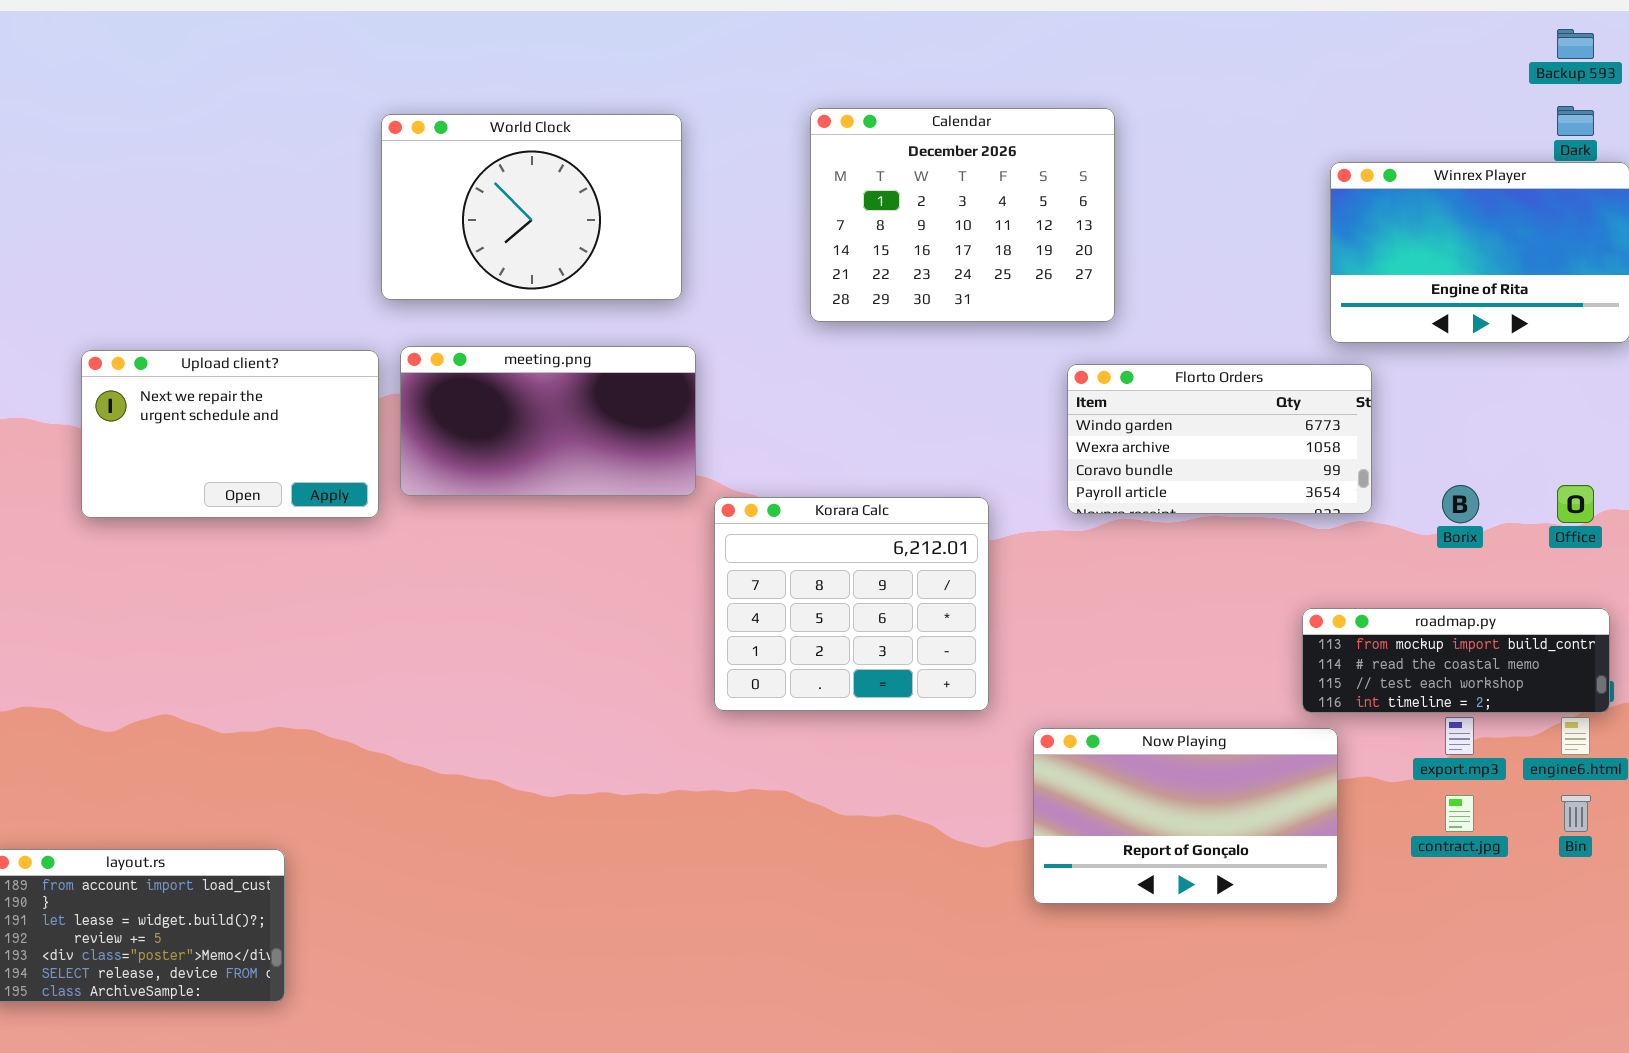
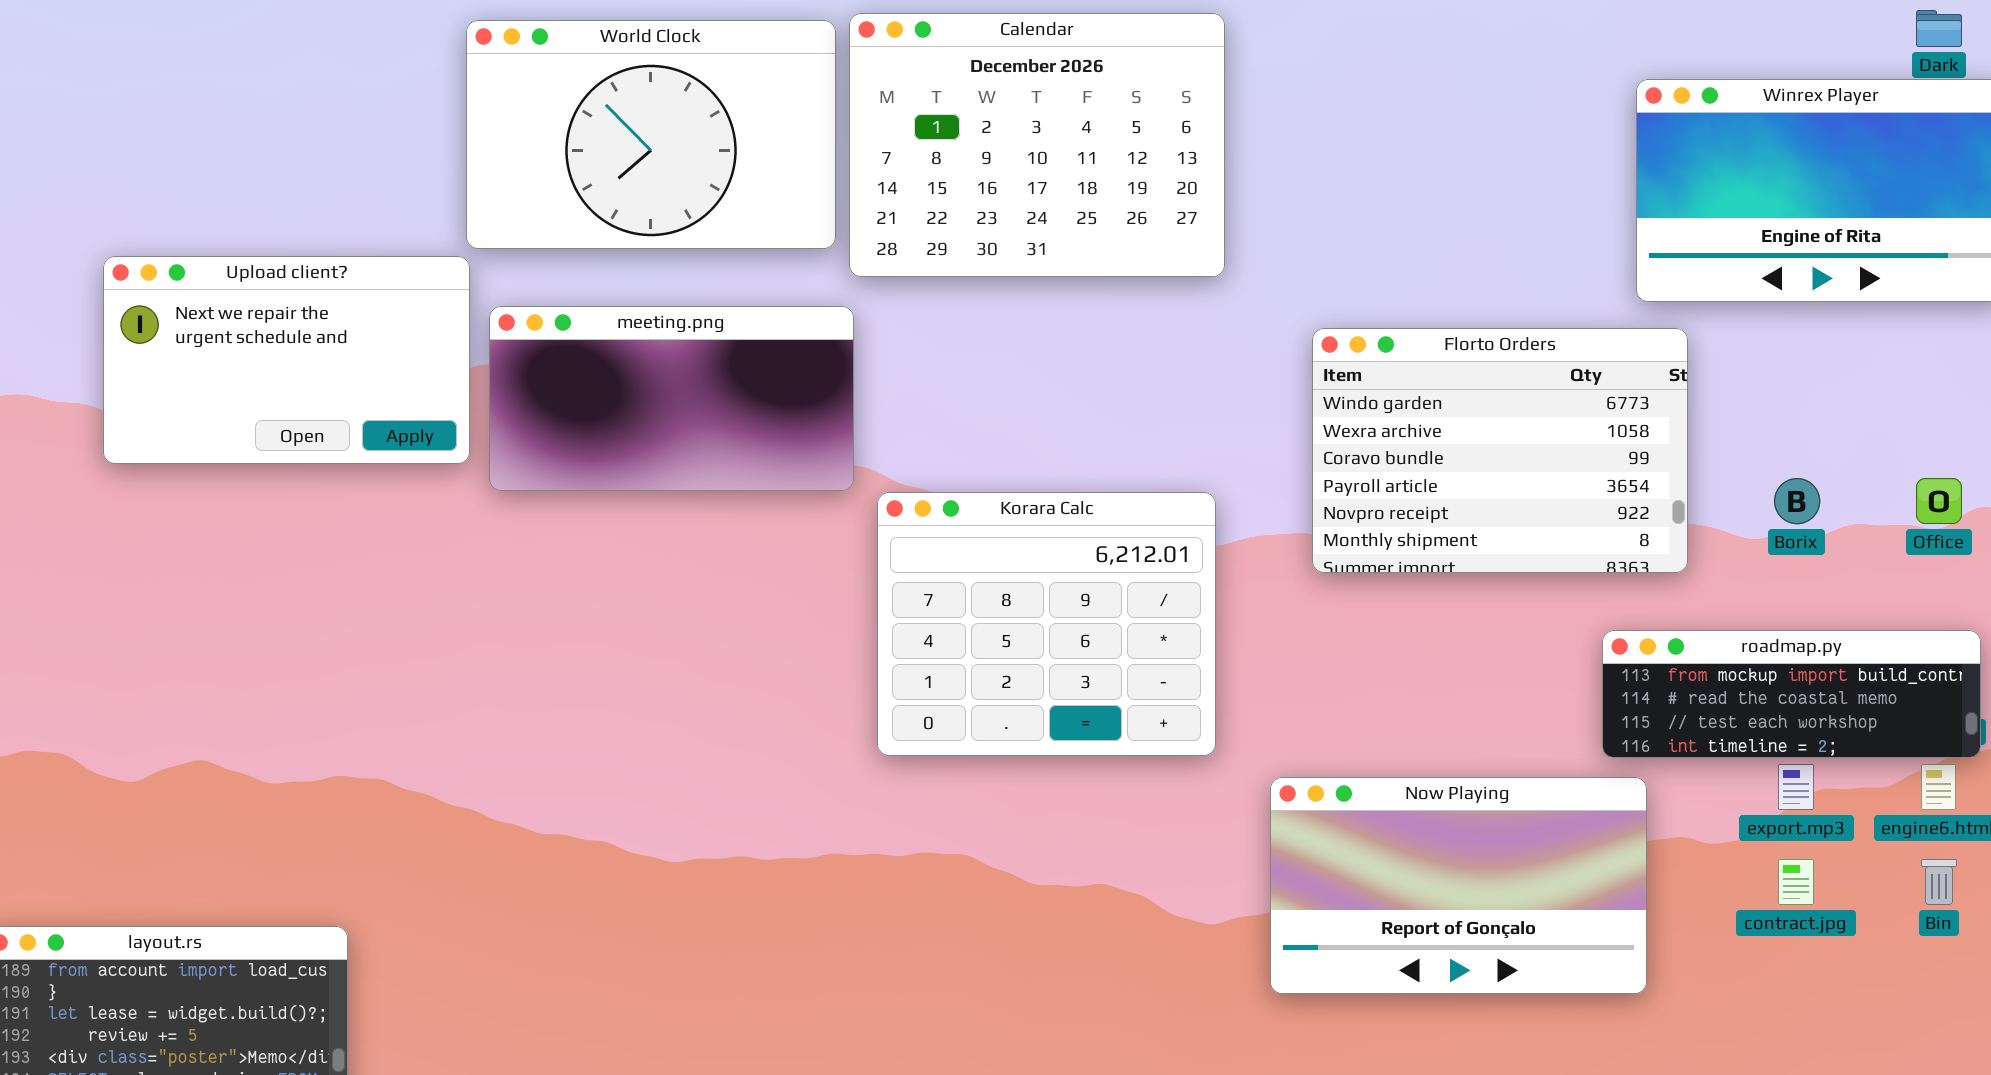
Calendar: [810,108,1115,322] -> [849,13,1225,277], moved
Upload client?: [81,350,379,518] -> [103,256,470,464], moved
Florto Orders: [1067,364,1372,514] -> [1312,328,1688,573], resized

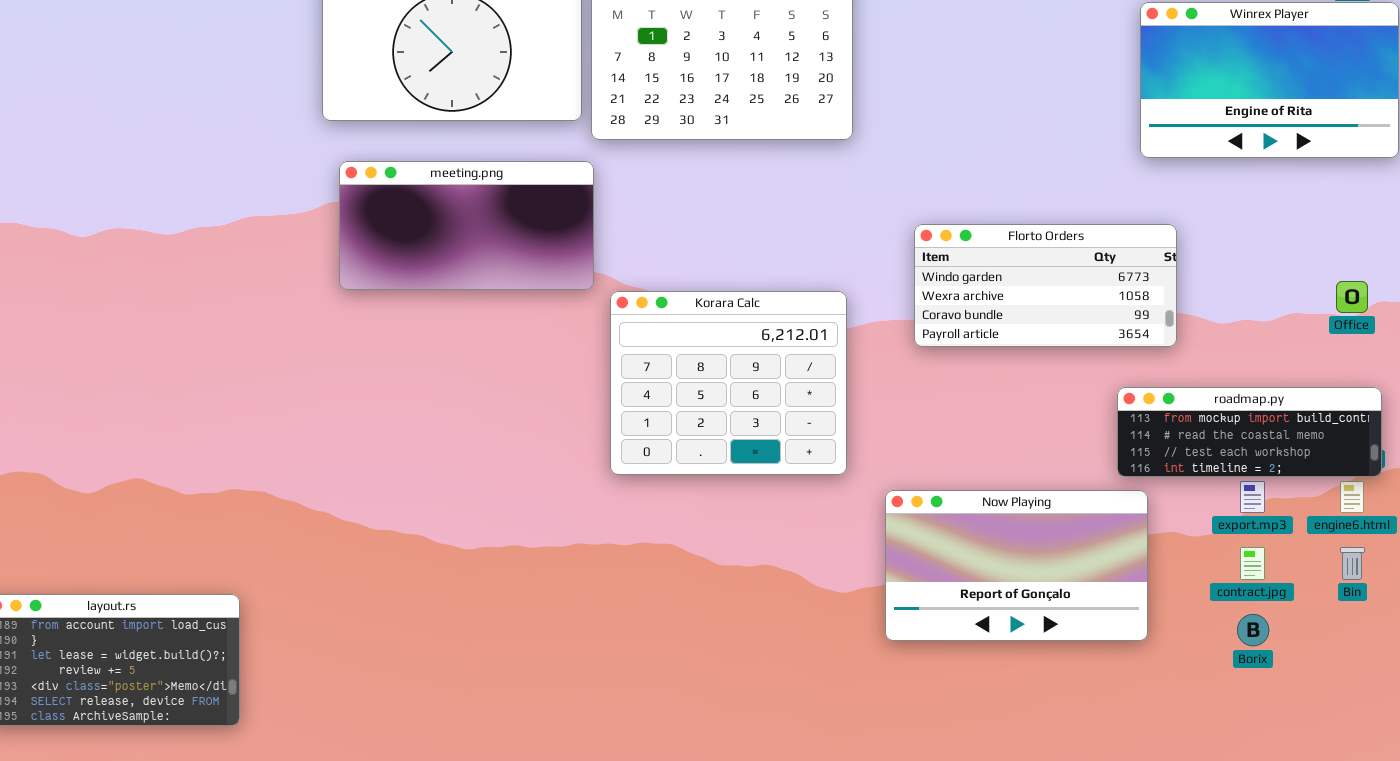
Upload client?: [103,256,470,464] -> none, closed
Florto Orders: [1312,328,1688,573] -> [914,224,1177,347], resized
Borix: [1774,478,1820,524] -> [1237,614,1269,646], moved

